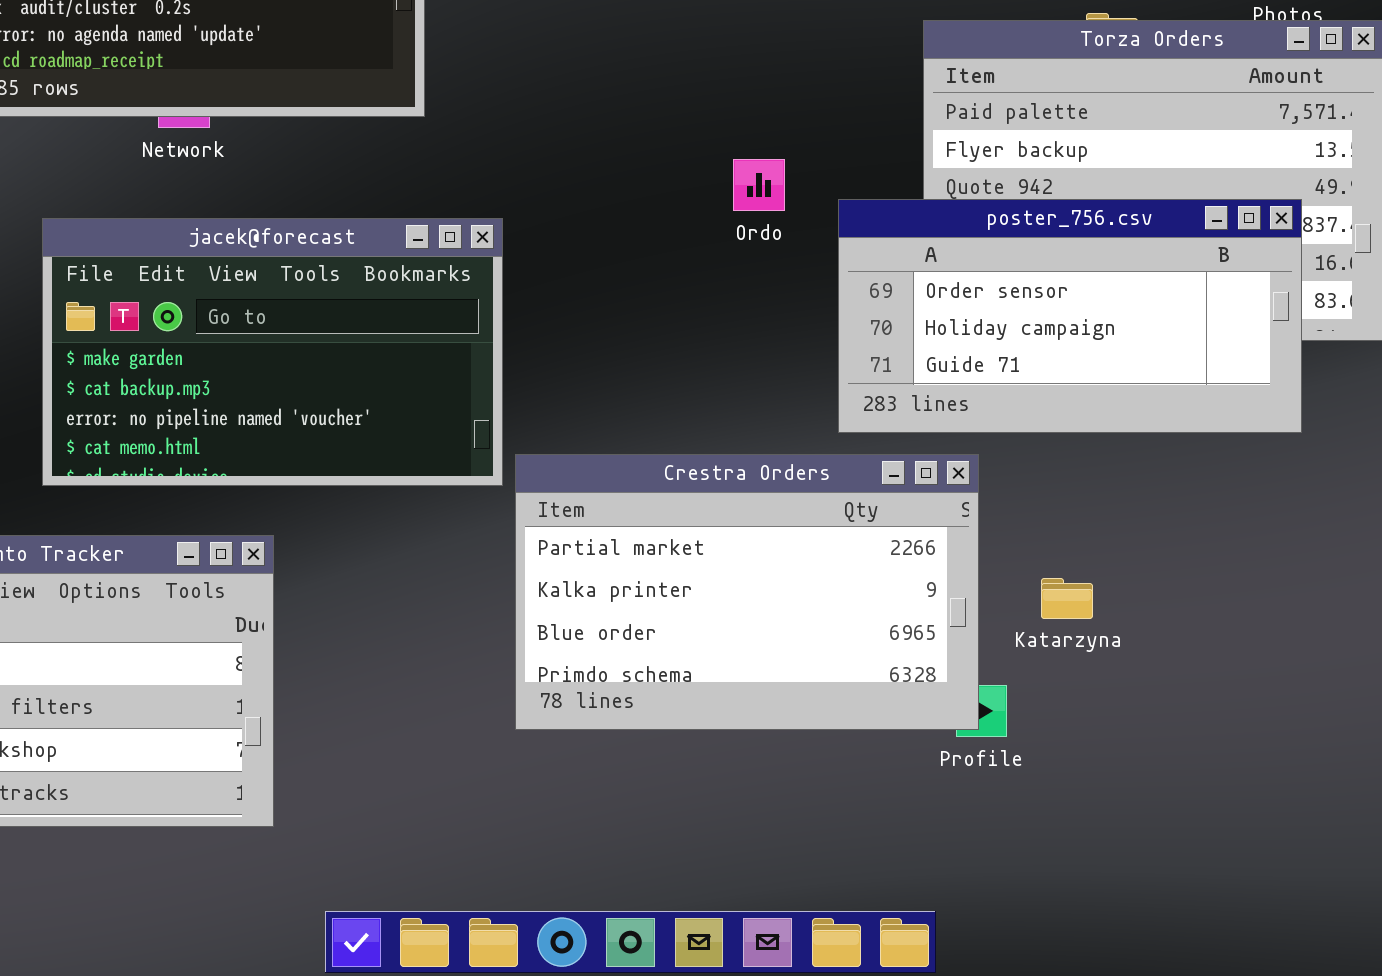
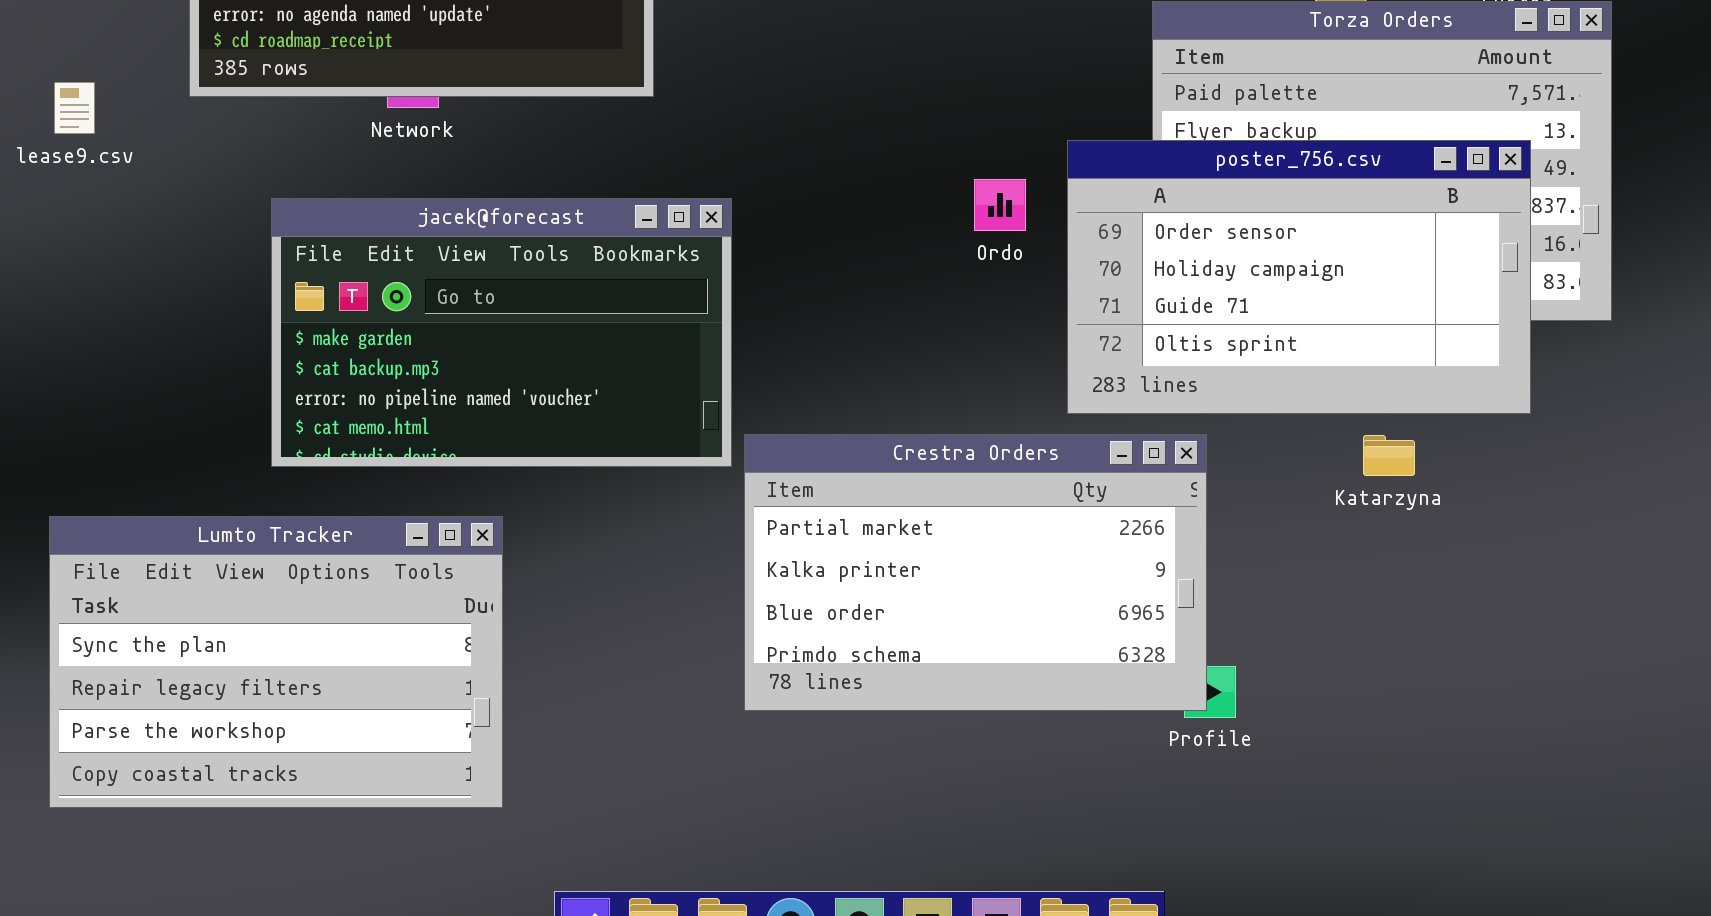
Ordo: [733,159,785,211] -> [974,179,1026,231], moved
poster_756.csv: [838,199,1302,433] -> [1067,140,1531,414], resized
Katarzyna: [1041,578,1093,619] -> [1363,435,1415,476], moved

